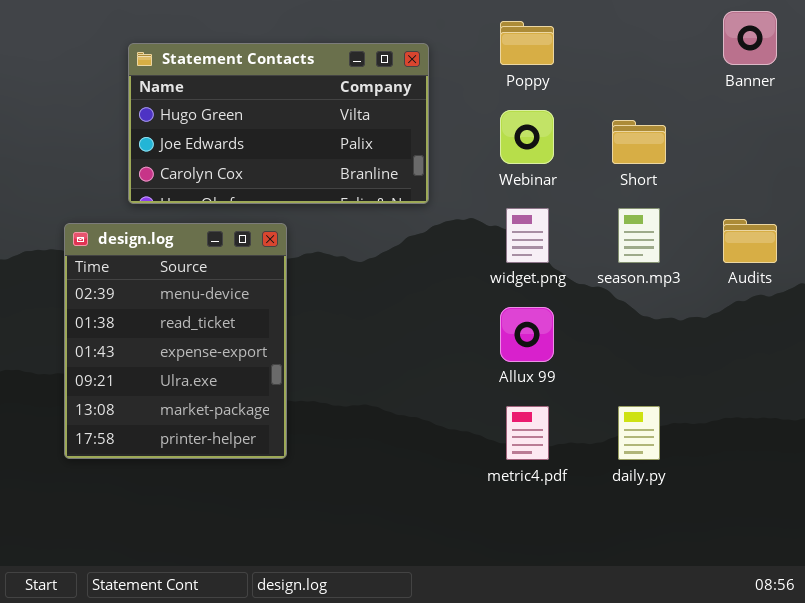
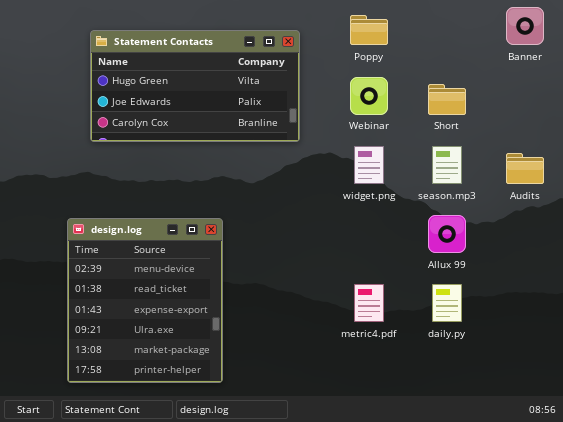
design.log: [64,223,287,459] -> [67,218,223,383], moved
Allux 99: [500,307,554,362] -> [428,215,466,253], moved

